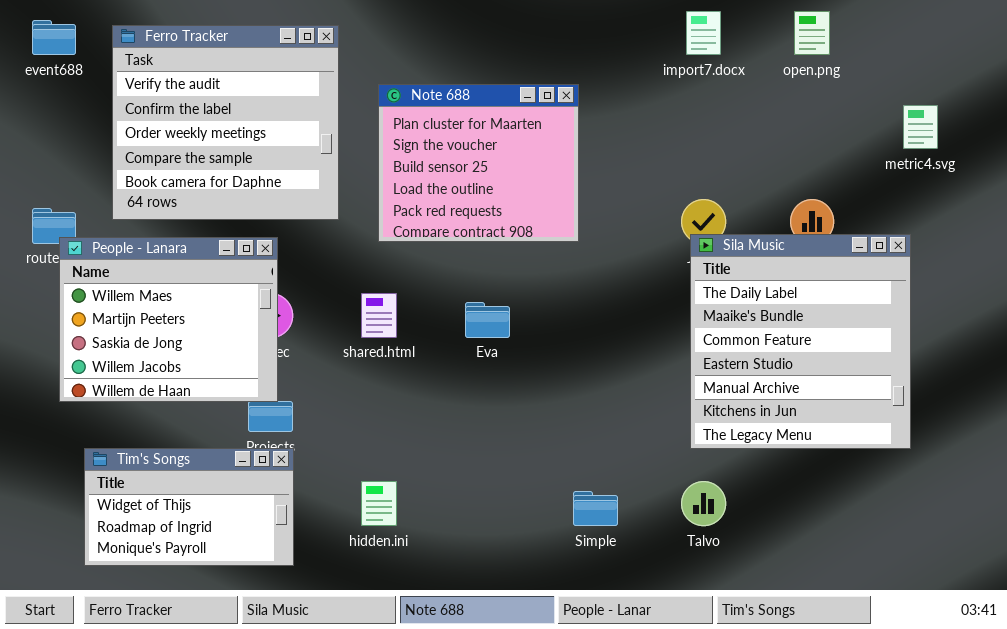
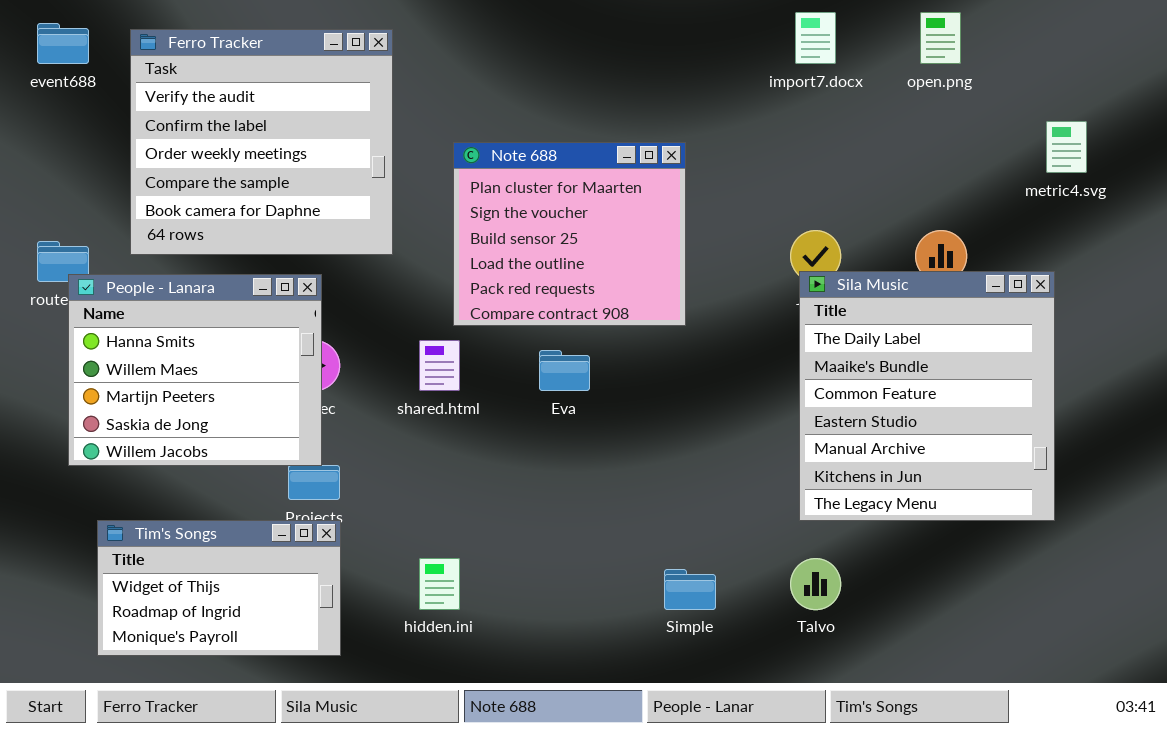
Note 688: [378,84,579,242] -> [453,142,686,326], moved
People - Lanara: [59,237,278,402] -> [68,274,322,466], scrolled up 1 row

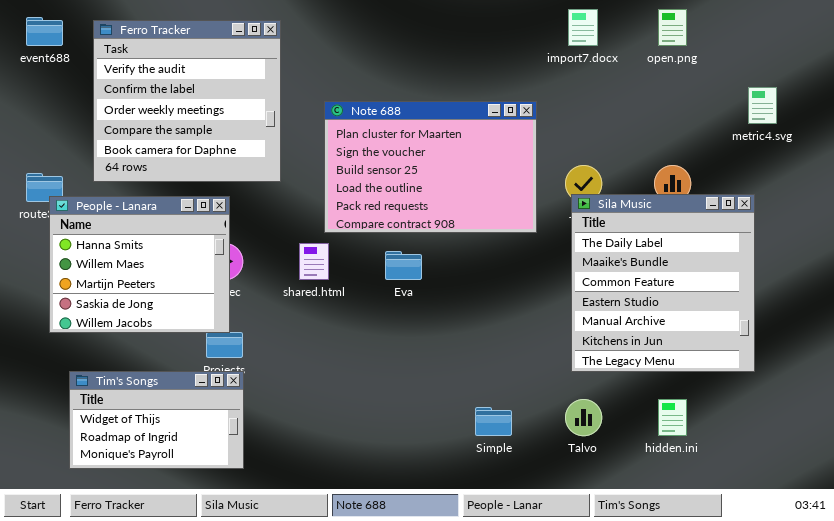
Note 688: [453,142,686,326] -> [324,101,537,233], resized
hidden.ini: [419,558,460,610] -> [658,399,687,436], moved

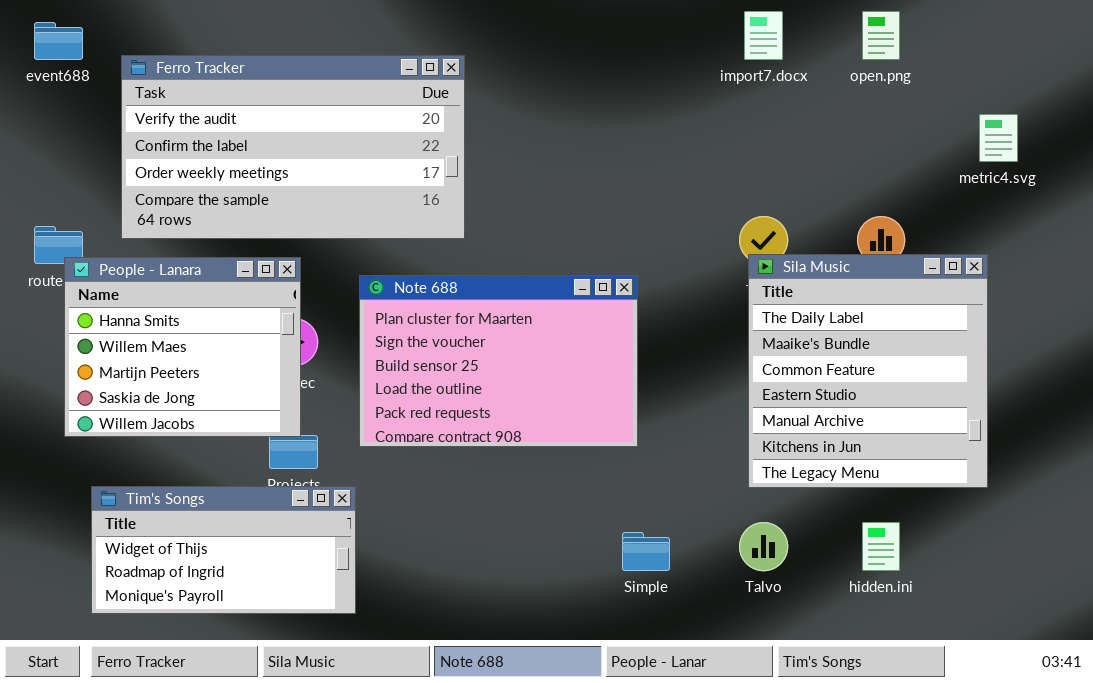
Ferro Tracker: [93,20,281,182] -> [121,55,465,239], resized
Note 688: [324,101,537,233] -> [359,275,638,447], moved
Tim's Songs: [69,371,244,469] -> [91,486,356,614], resized

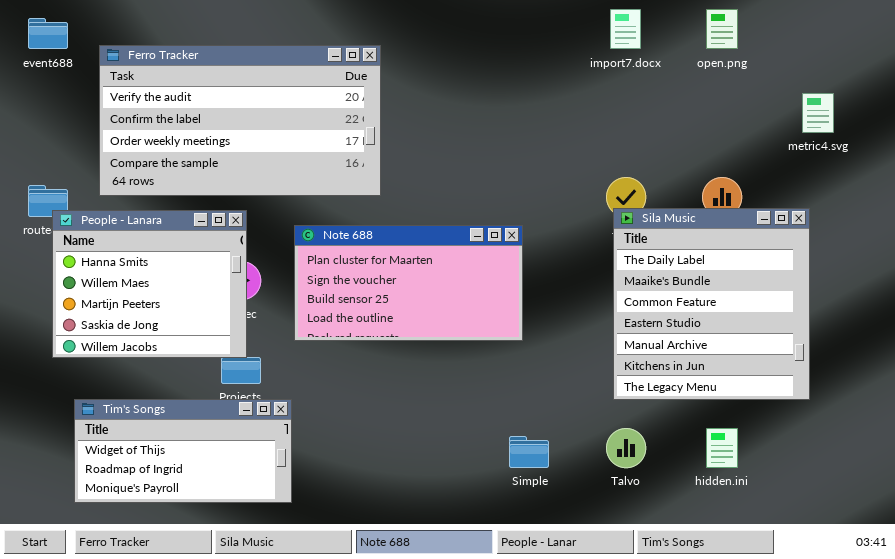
Note 688: [359,275,638,447] -> [294,225,523,341], resized

